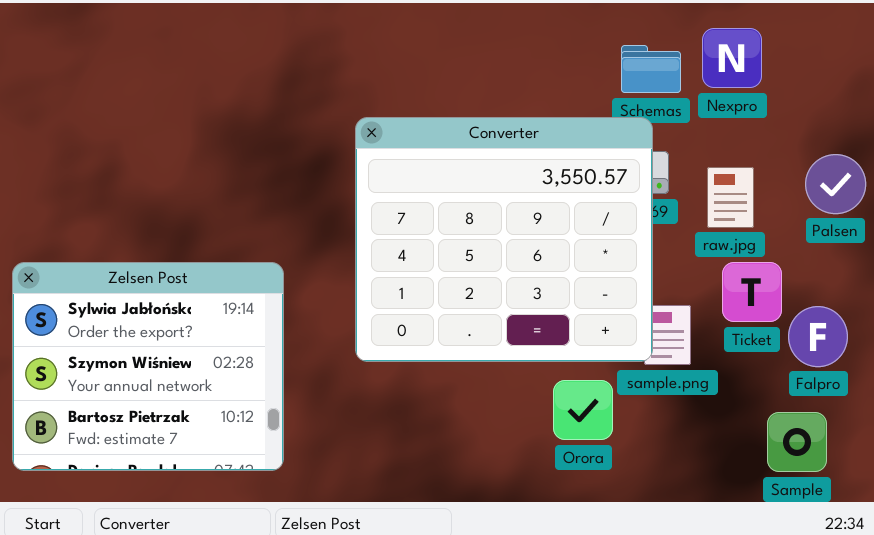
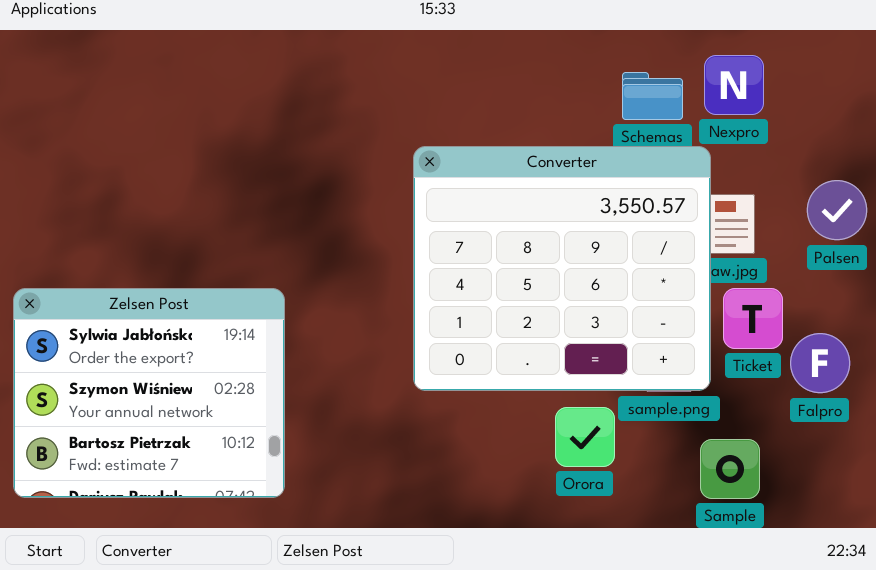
Converter: [355,117,653,362] -> [413,146,711,391], moved
Sample: [767,412,827,472] -> [700,439,760,499], moved

